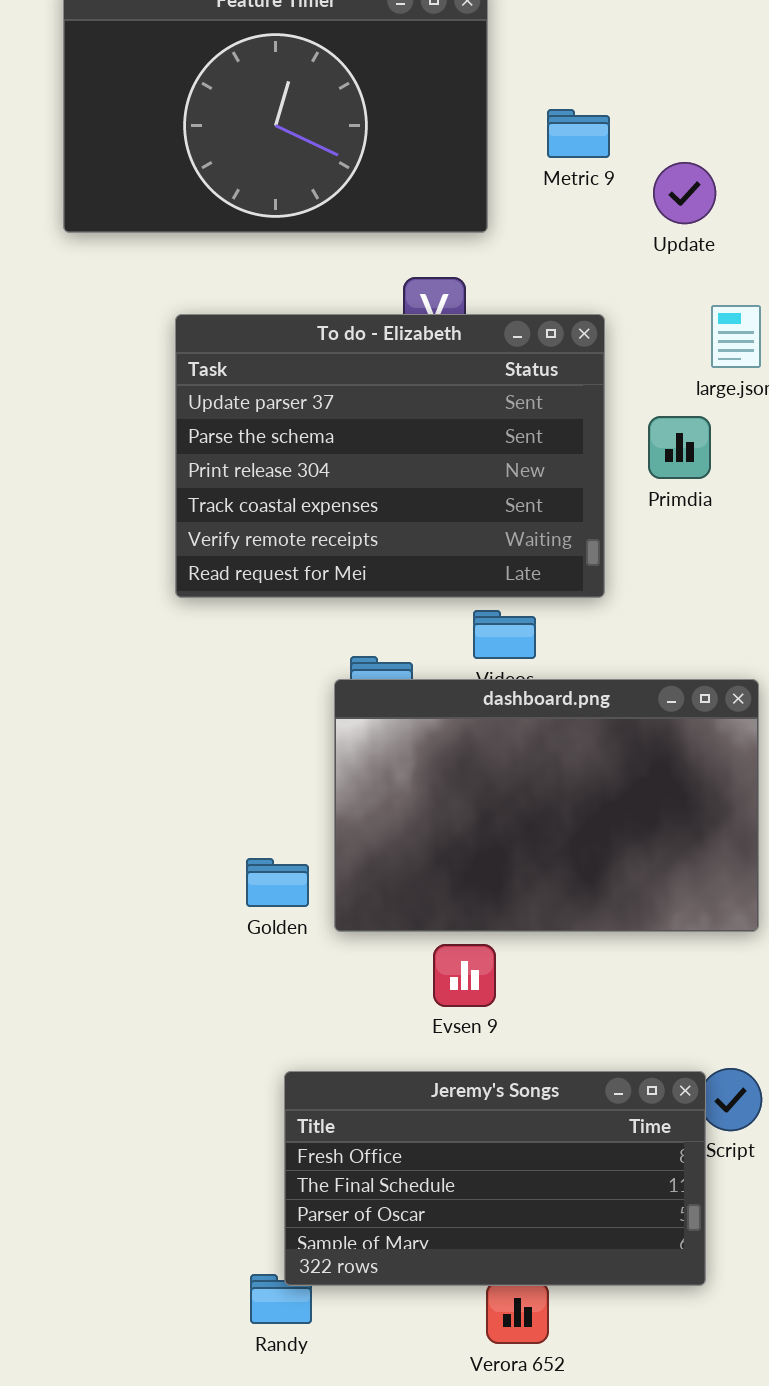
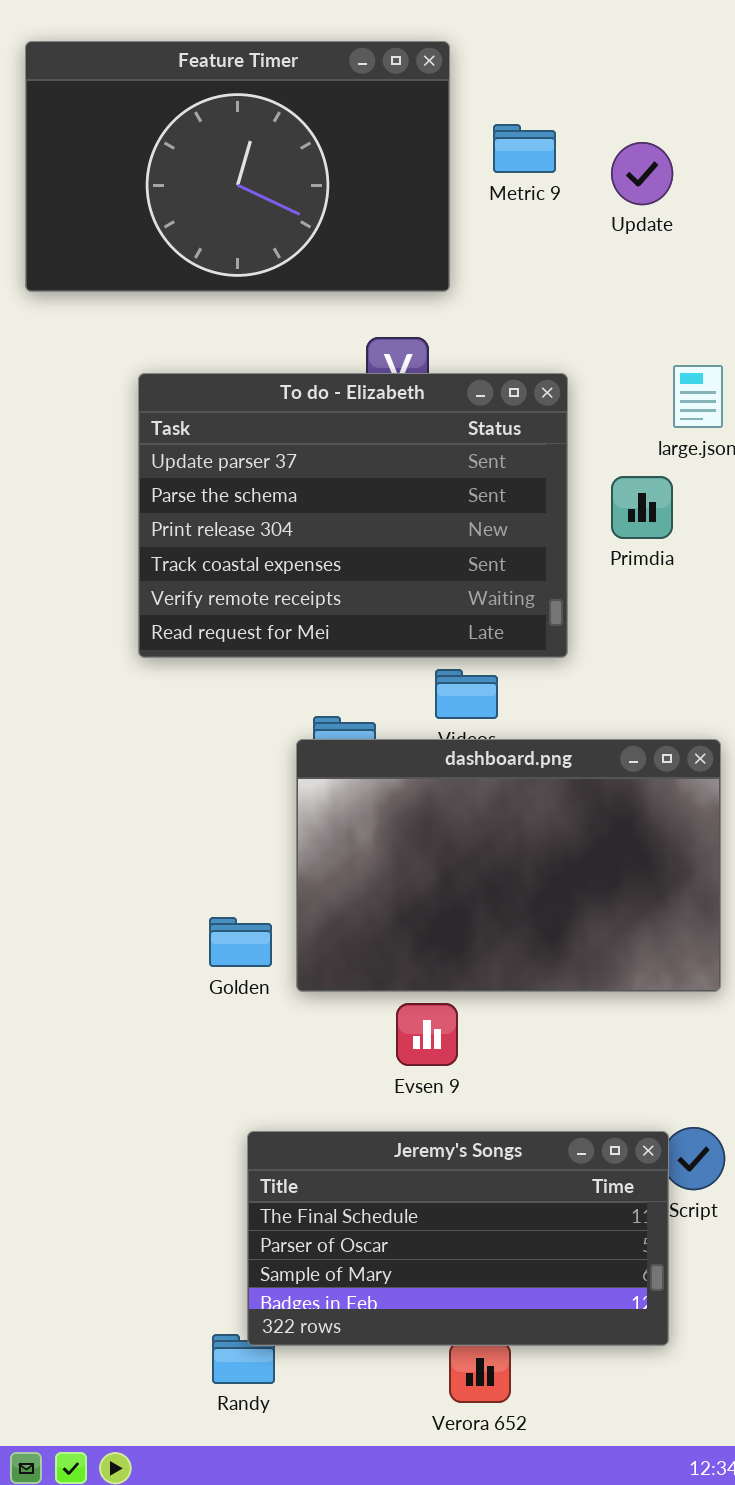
Metric 9: [547,109,610,158] -> [493,124,556,173], moved
Update: [653,162,716,224] -> [611,142,673,205], moved
Jeremy's Songs: [284,1071,706,1286] -> [247,1131,669,1346], scrolled down 1 row

